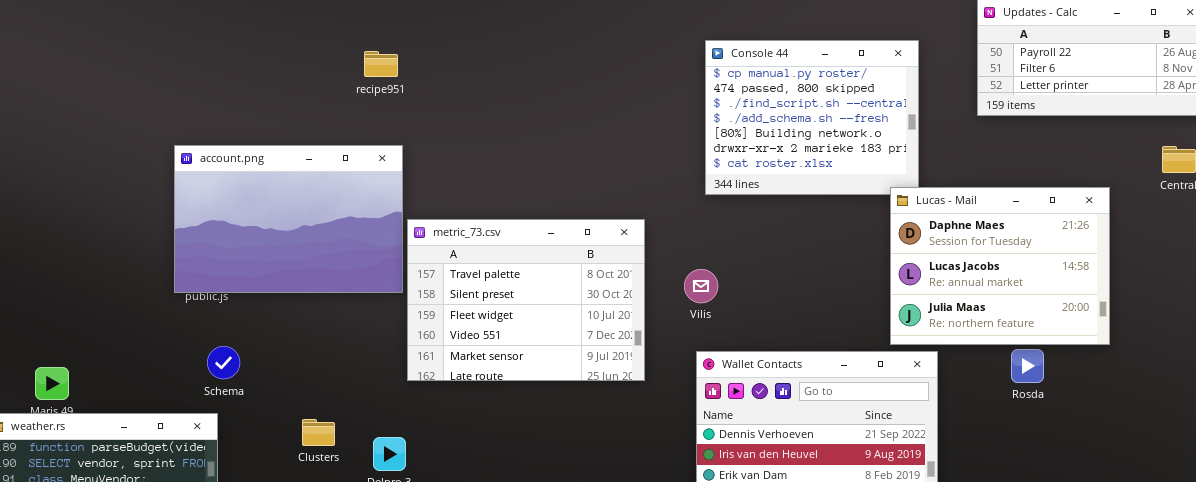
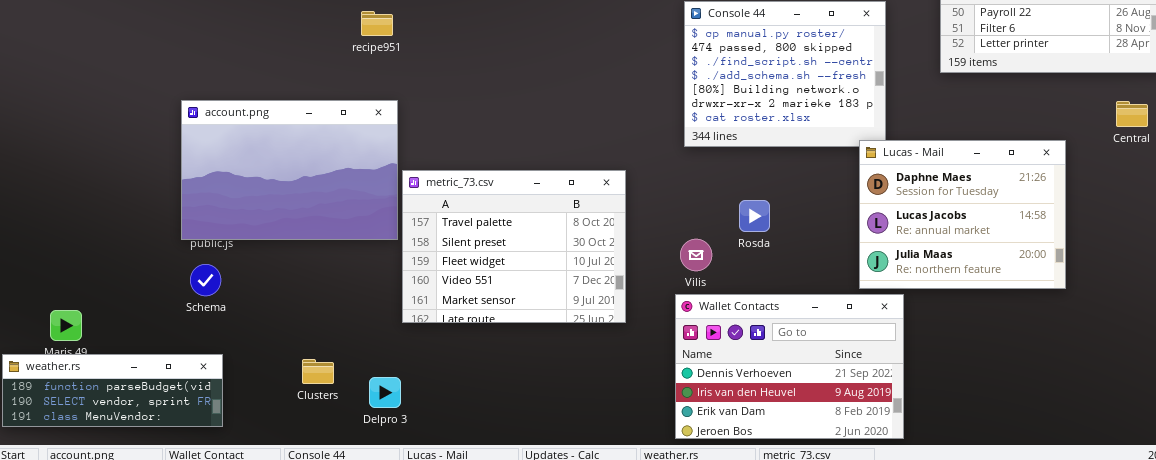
Vilis: [684,269,718,303] -> [680,239,712,271], moved
Schema: [207,346,240,379] -> [190,264,221,296], moved
Rosda: [1011,349,1044,383] -> [739,200,770,232], moved

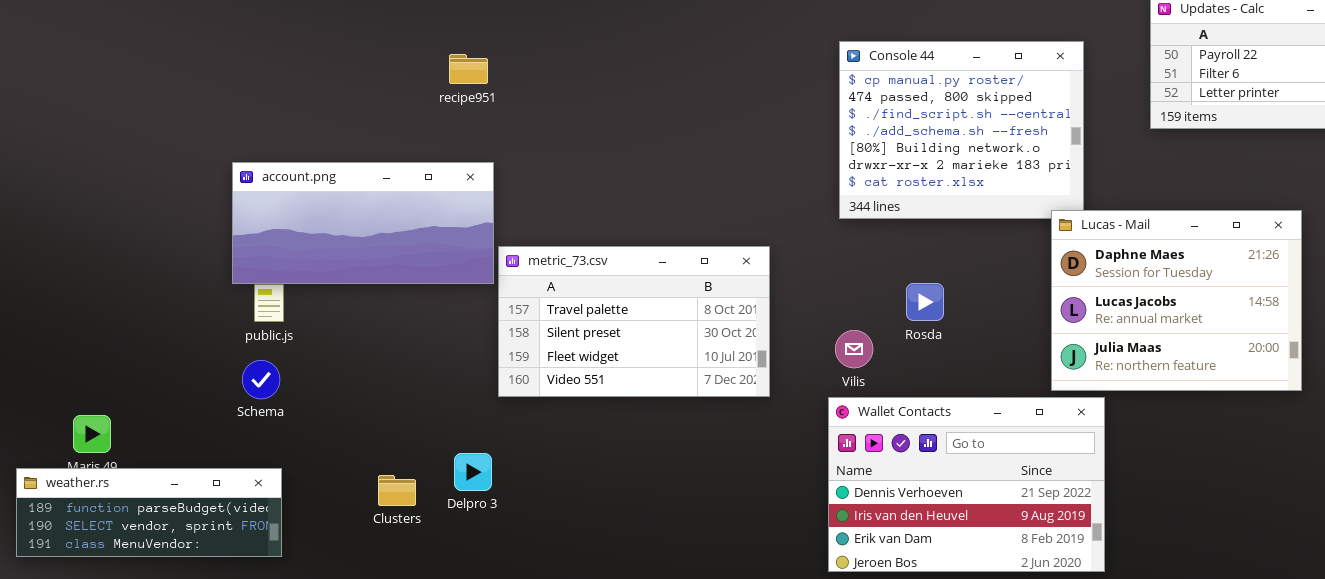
account.png: [181,100,398,240] -> [232,162,494,284], resized
metric_73.csv: [402,170,626,323] -> [498,246,770,397], resized
Delpro 3: [369,377,401,408] -> [454,453,492,491], moved

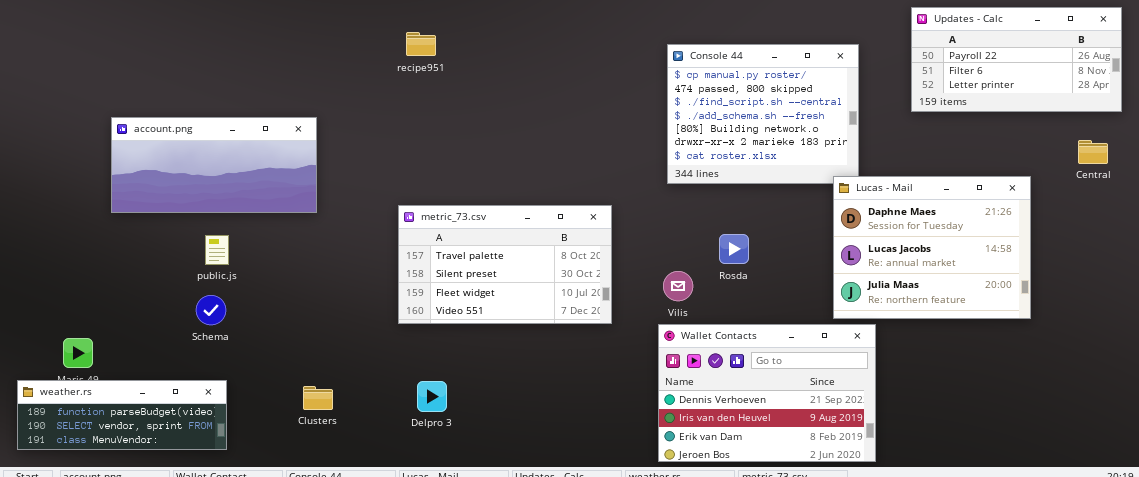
recipe951: [449,54,488,84] -> [406,32,436,56], moved
account.png: [232,162,494,284] -> [111,117,317,213], moved
Delpro 3: [454,453,492,491] -> [417,381,447,412], moved

